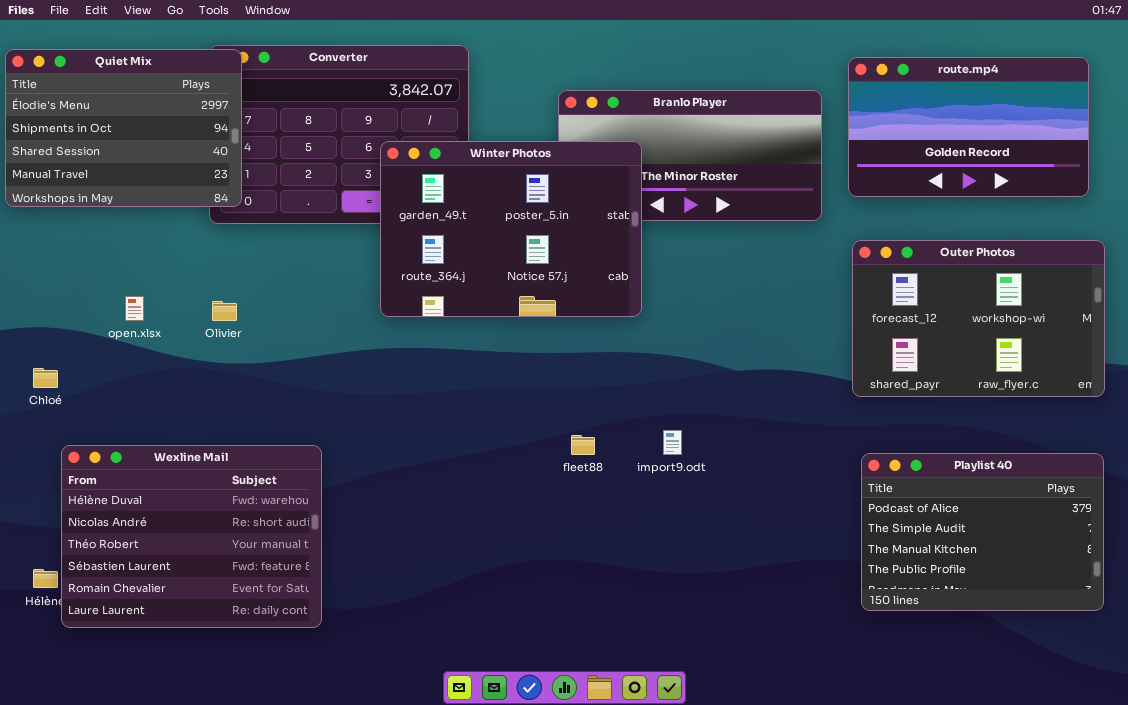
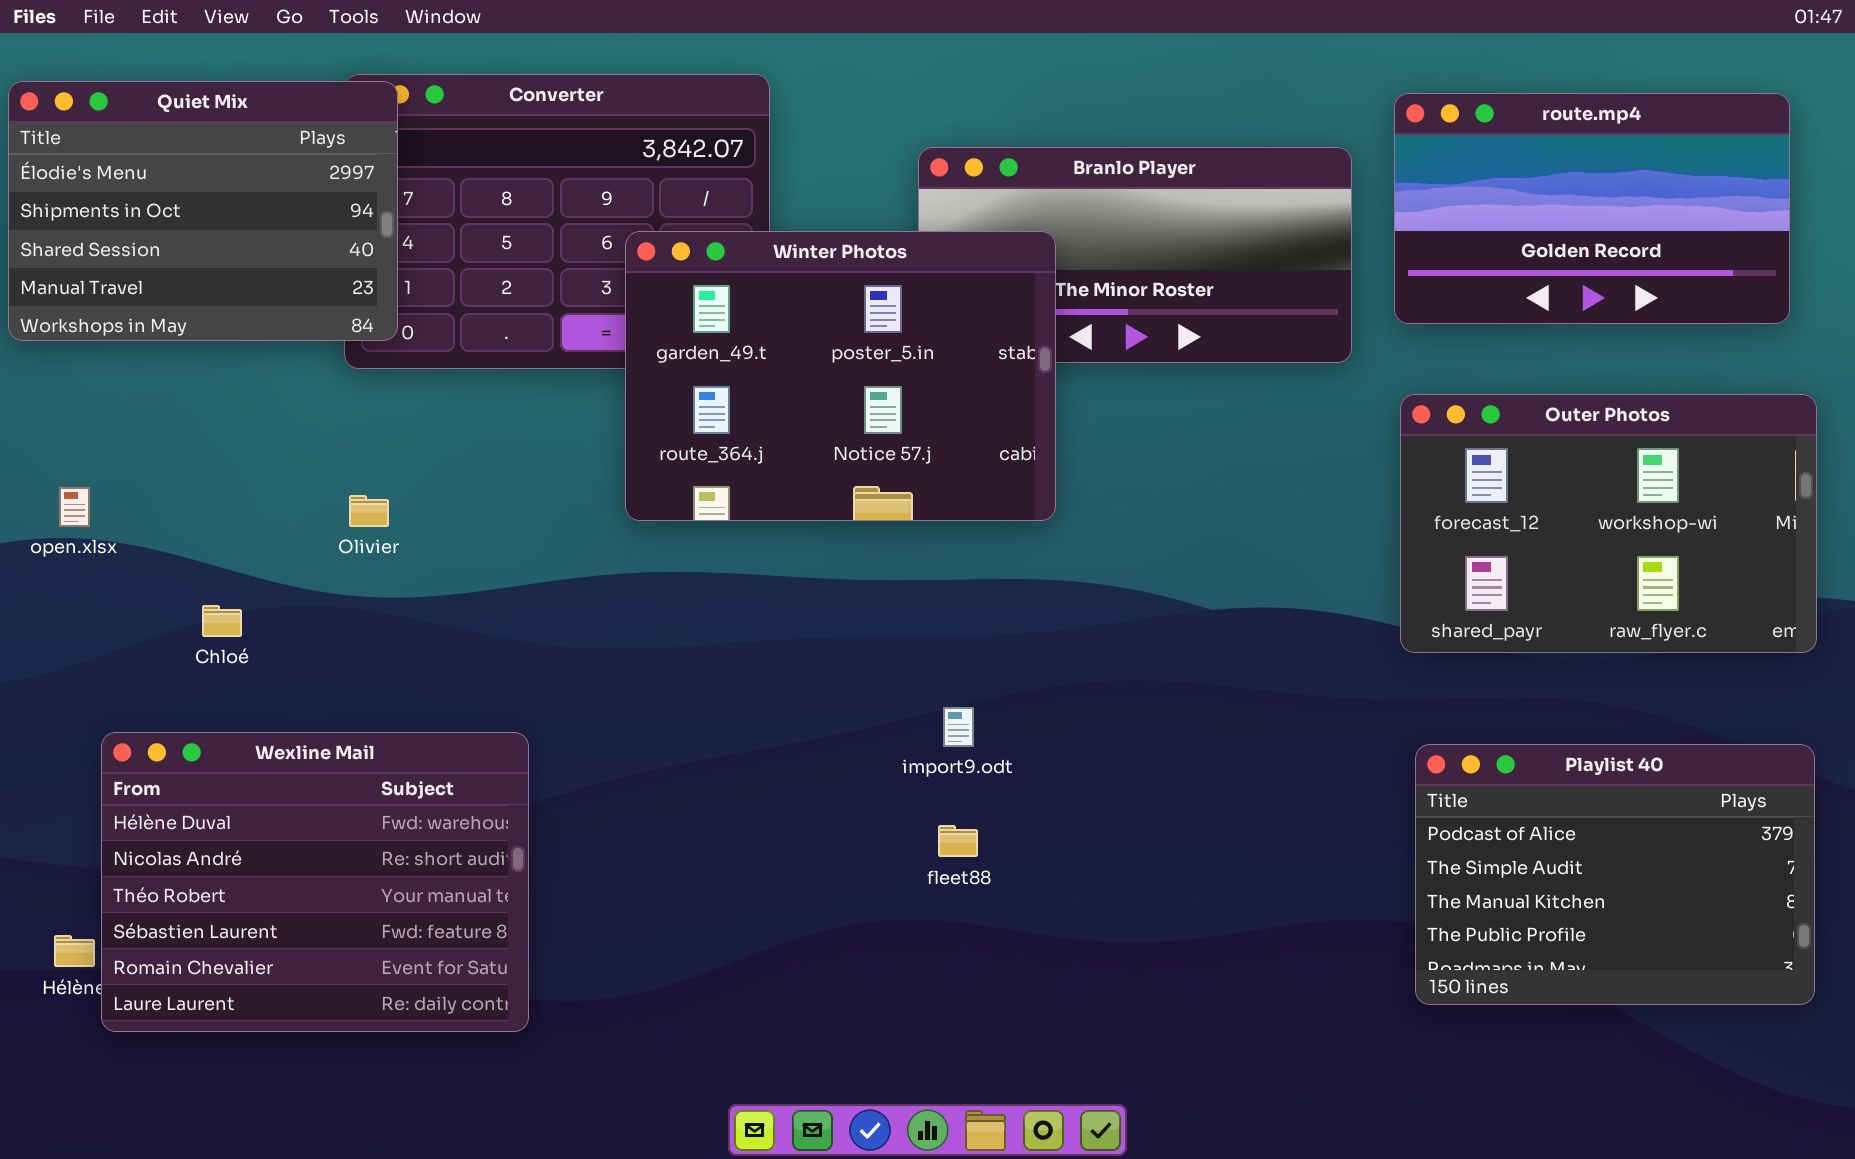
open.xlsx: [125,296,144,321] -> [59,487,90,527], moved
Chloé: [33,368,58,388] -> [202,605,242,637], moved
import9.odt: [663,430,682,455] -> [943,707,974,747], moved
fleet88: [571,435,595,455] -> [938,825,978,857], moved

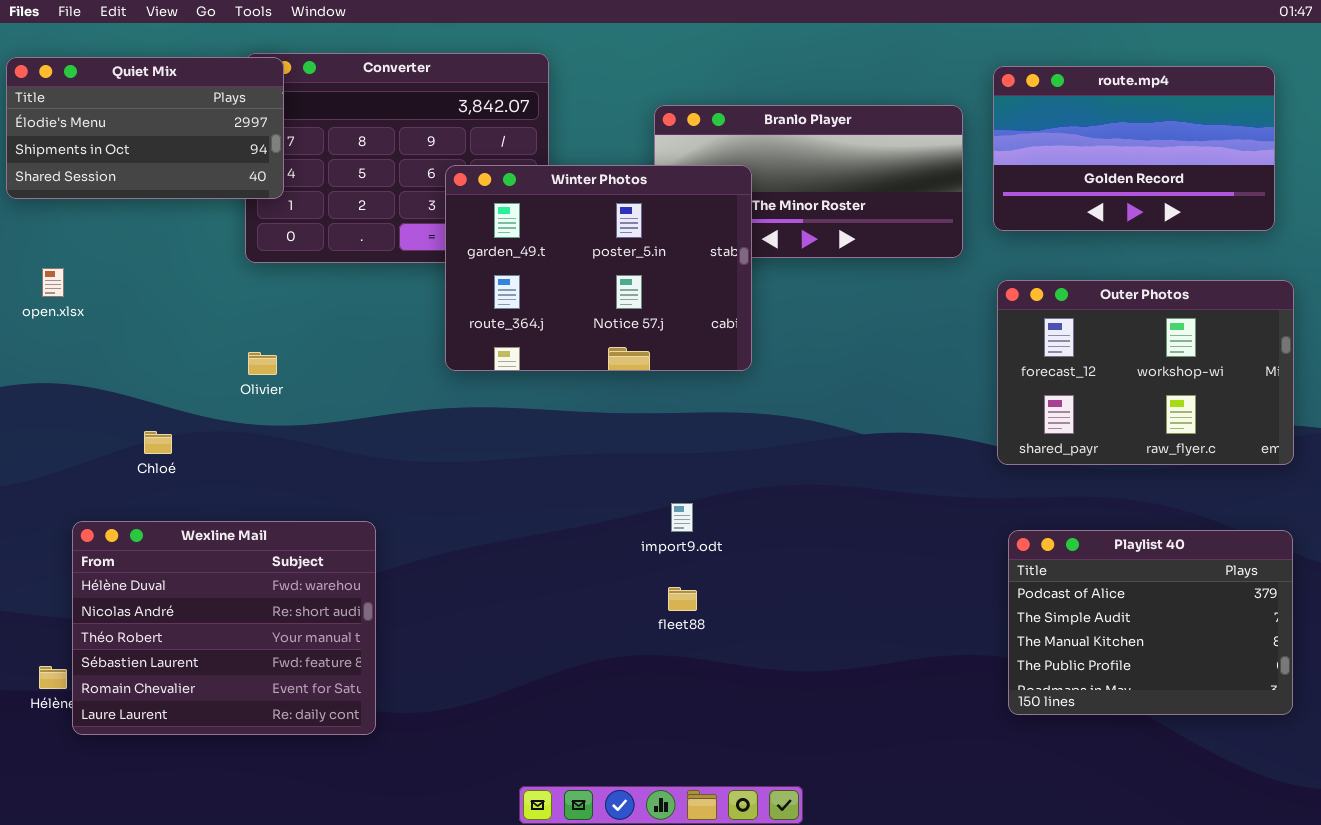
Quiet Mix: [8,81,398,341] -> [6,57,284,199], resized
open.xlsx: [59,487,90,527] -> [42,268,64,297], moved

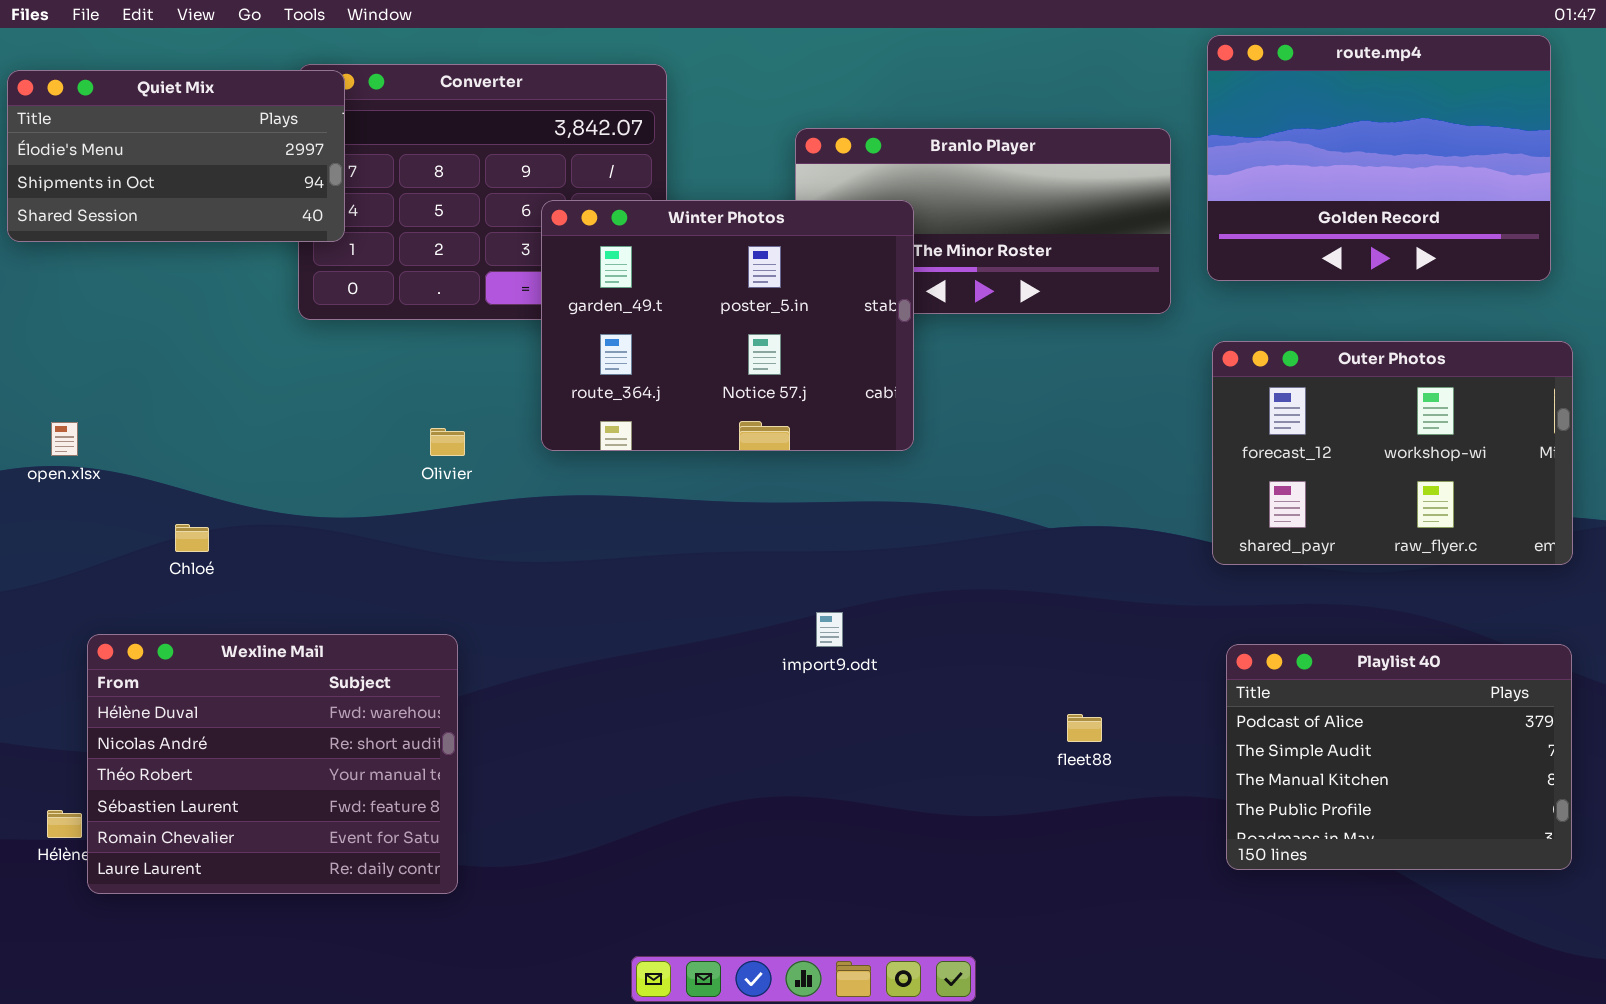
route.mp4: [993,66,1275,231] -> [1207,35,1551,281], resized
open.xlsx: [42,268,64,297] -> [51,422,78,456], moved
Olivier: [248,352,277,375] -> [430,428,465,456], moved
fleet88: [668,587,697,611] -> [1067,714,1102,742], moved

